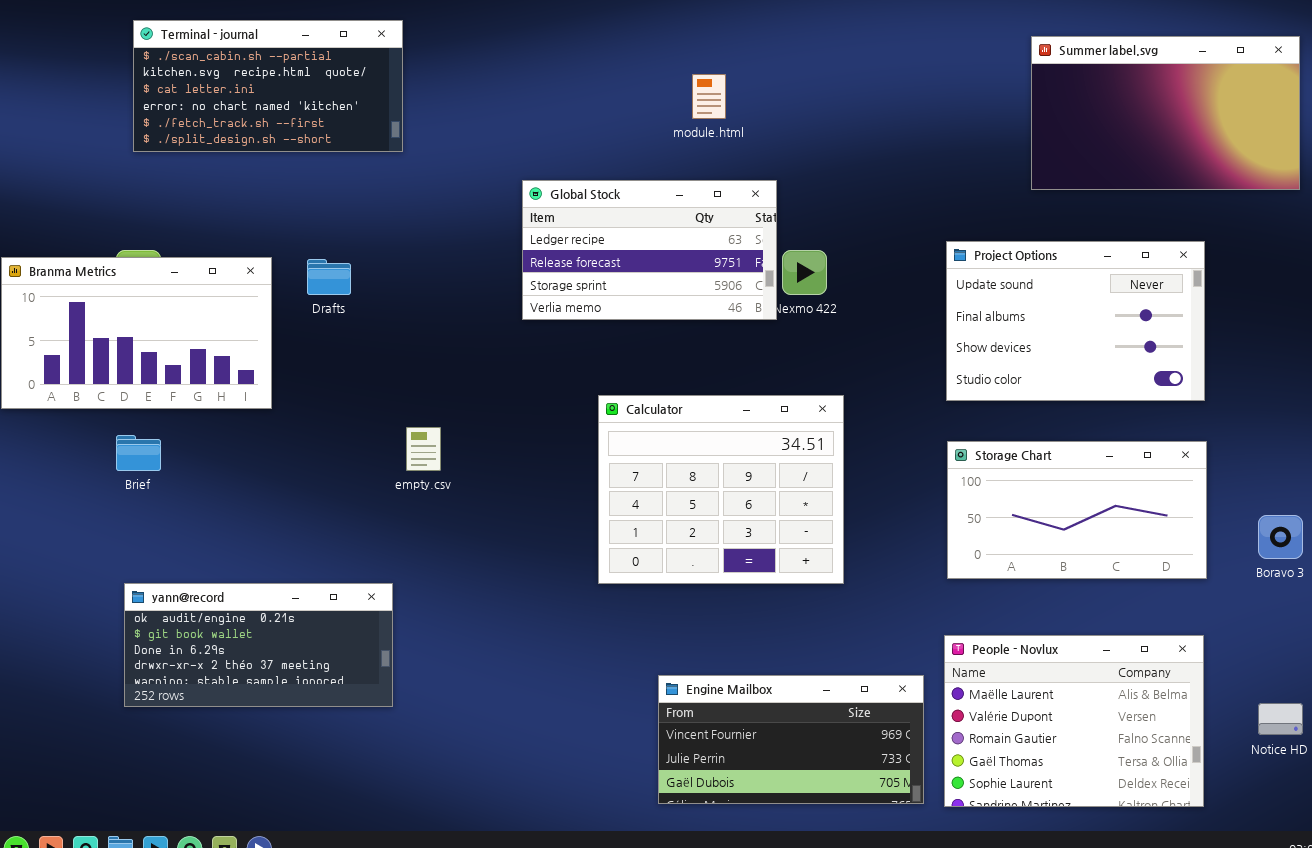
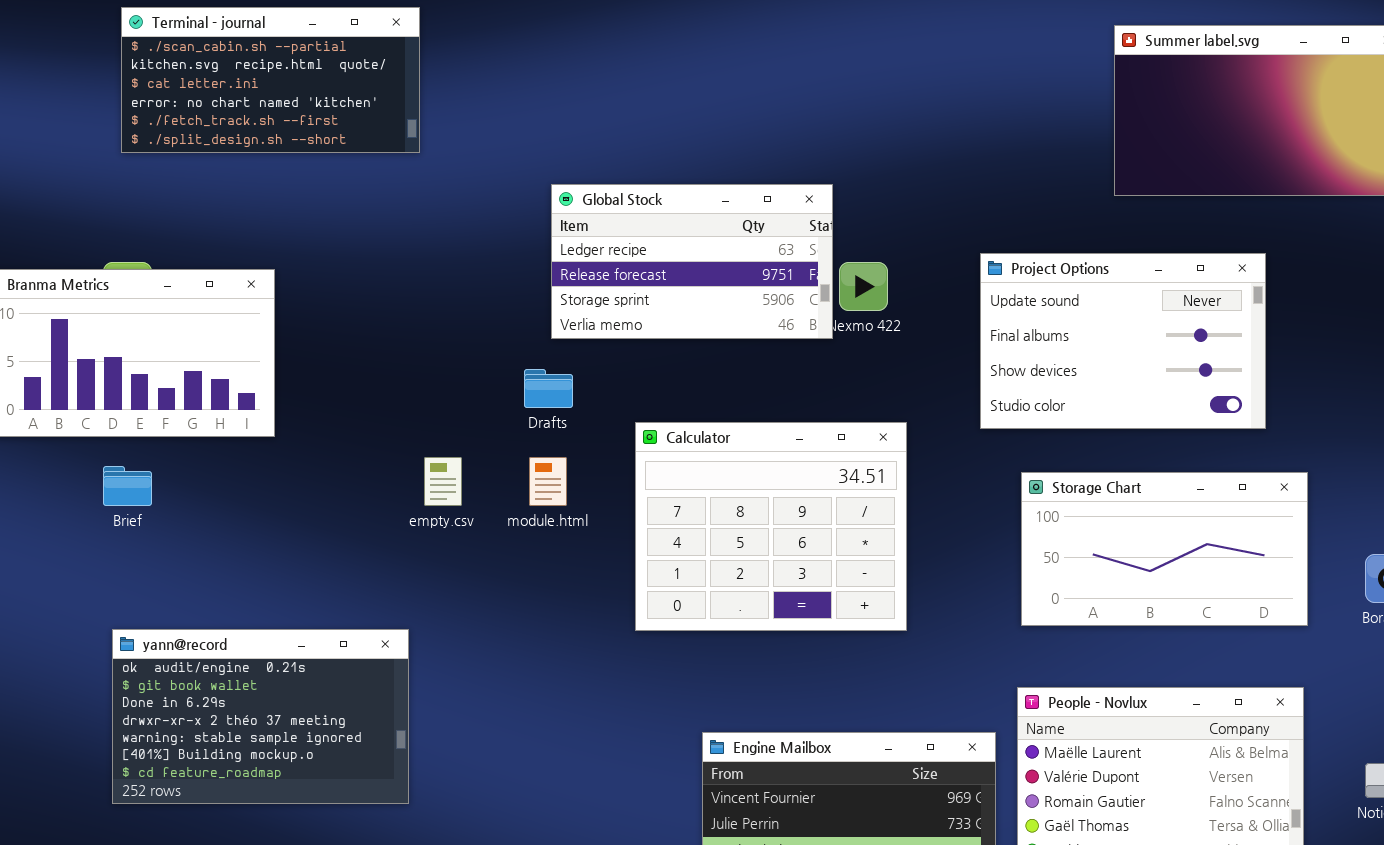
module.html: [692,74,726,119] -> [529,457,567,506], moved
Project Options: [946,241,1205,401] -> [980,253,1266,429], moved
Drafts: [307,259,351,295] -> [524,369,573,408], moved
yann@record: [124,583,393,707] -> [112,629,409,804], resized

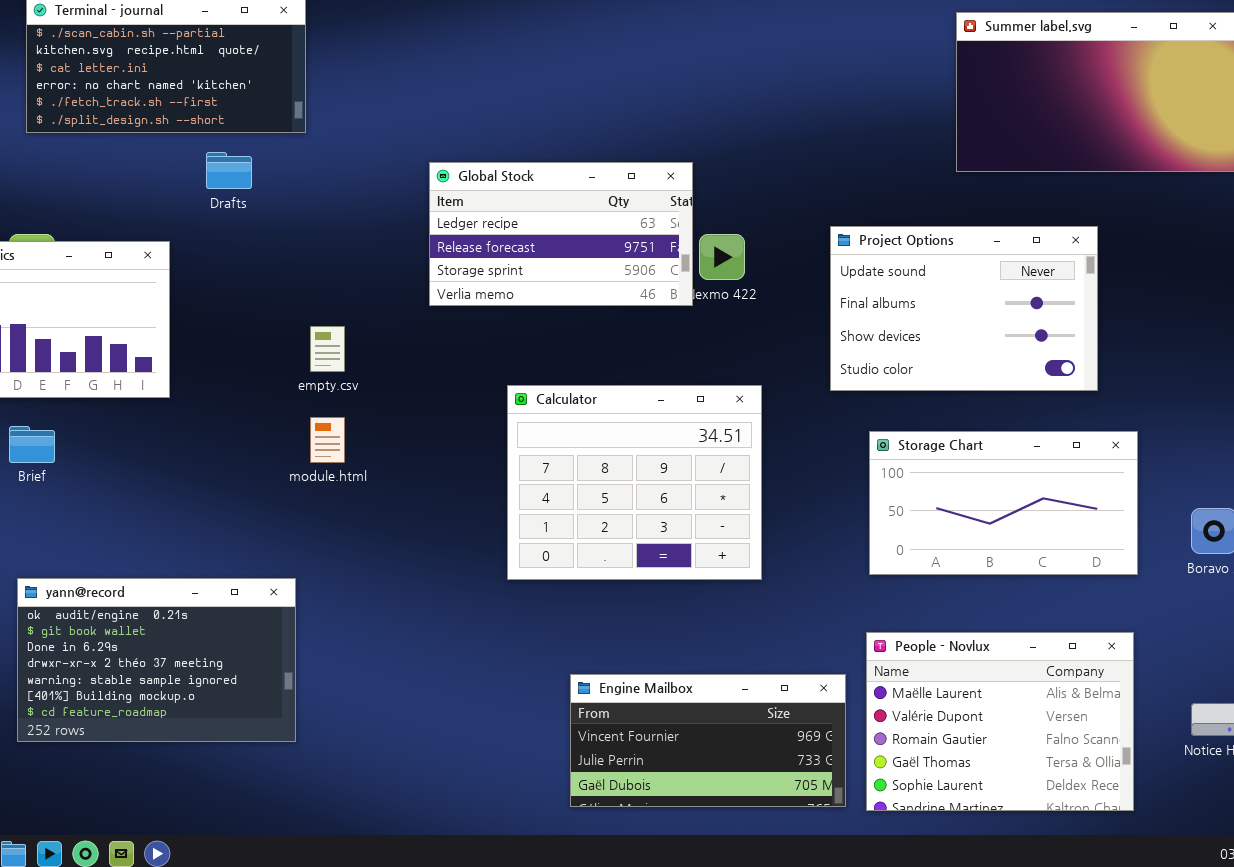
Drafts: [524,369,573,408] -> [206,152,252,189], moved
empty.csv: [424,457,462,506] -> [310,326,345,372], moved
module.html: [529,457,567,506] -> [310,417,345,463], moved

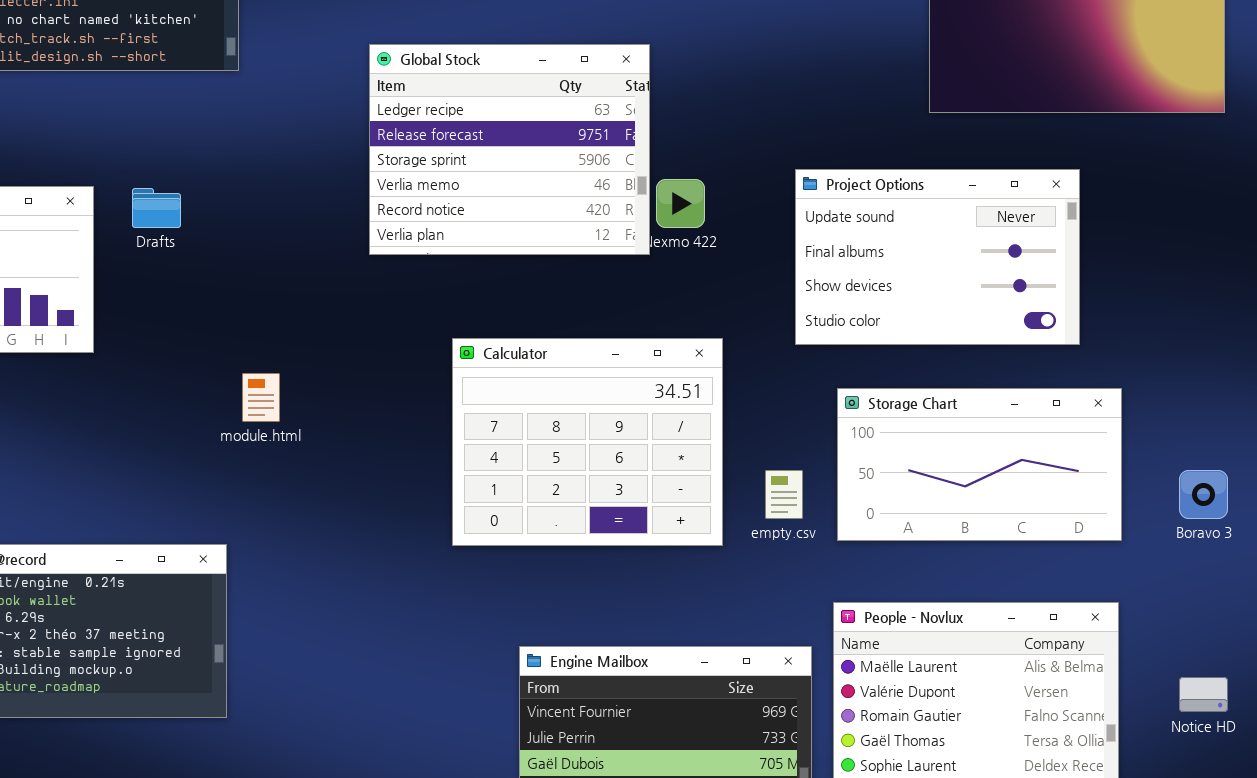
Drafts: [206,152,252,189] -> [132,188,181,228], moved
Global Stock: [429,162,693,306] -> [369,44,650,255], resized
empty.csv: [310,326,345,372] -> [765,470,803,519], moved

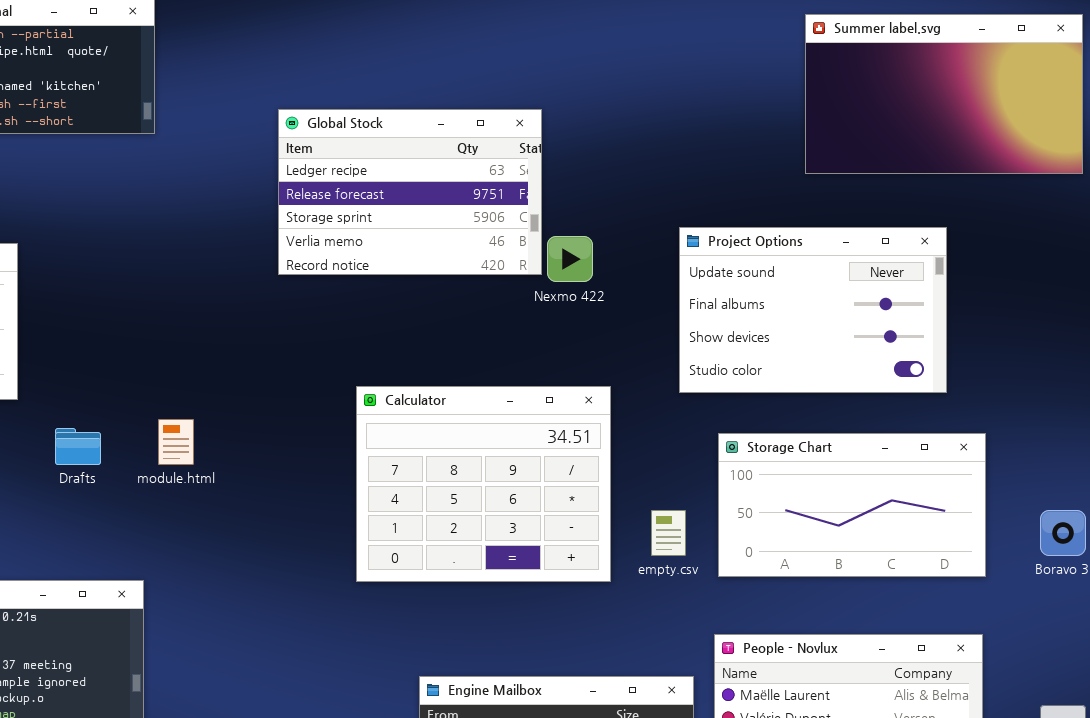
Global Stock: [369,44,650,255] -> [278,109,542,275], resized
Drafts: [132,188,181,228] -> [55,428,101,465], moved

